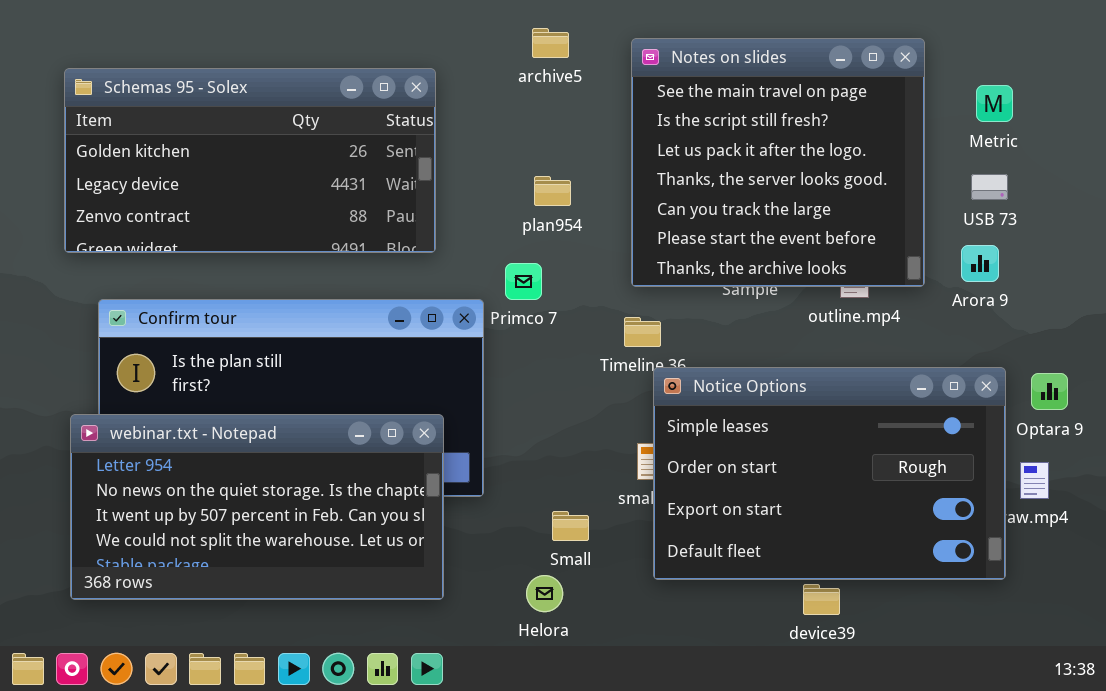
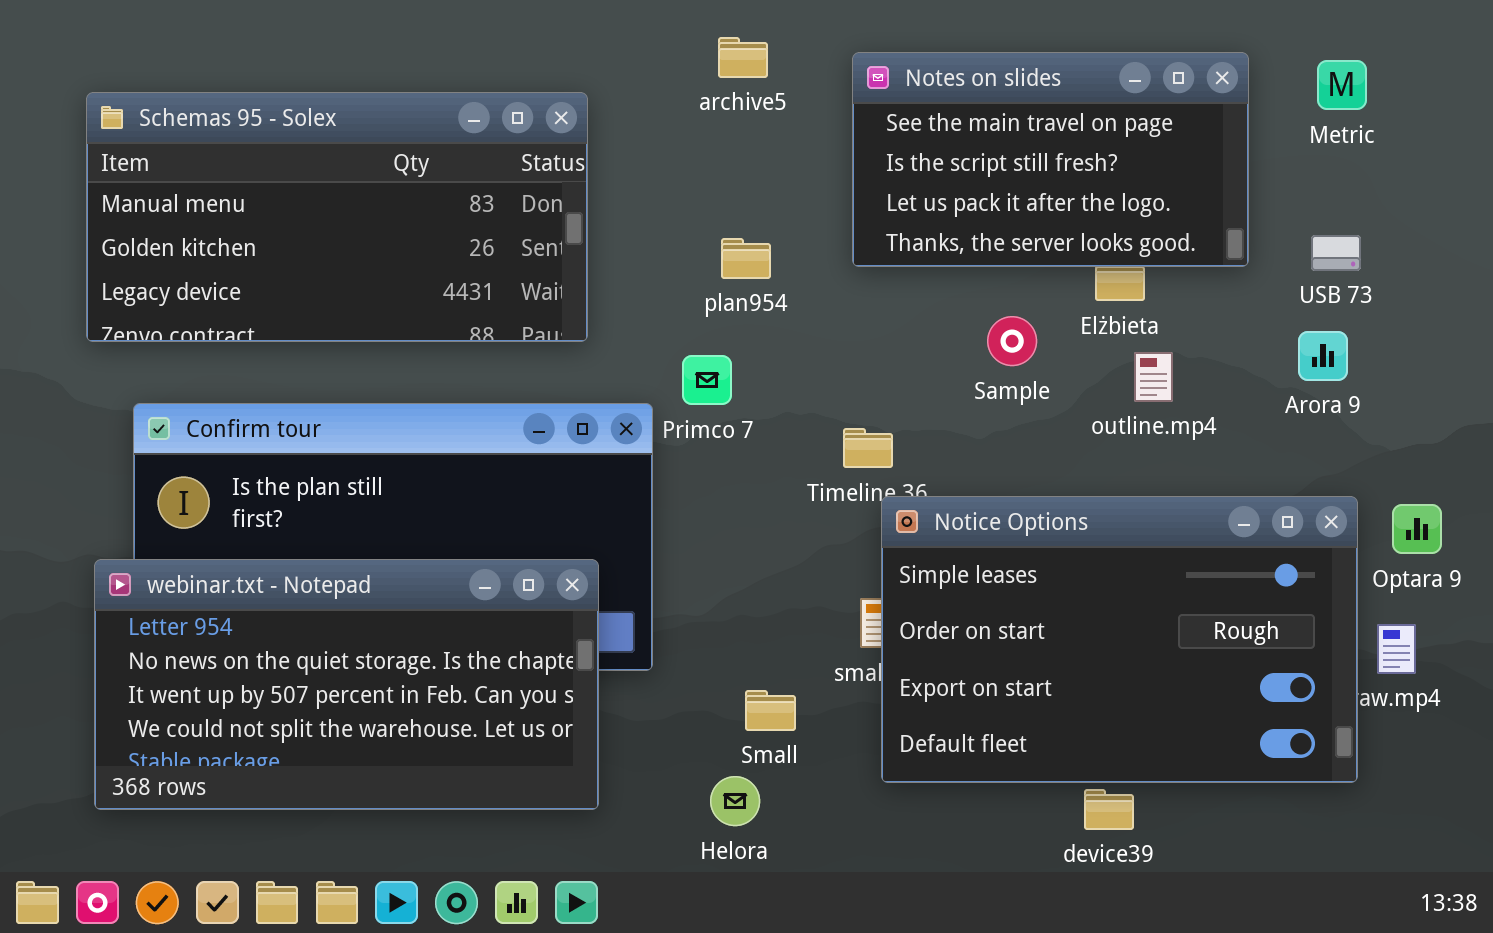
Notes on slides: [631,38,925,287] -> [852,52,1249,267], resized
Schemas 95 - Solex: [64,68,436,253] -> [86,92,588,342], scrolled up 1 row
Metric: [976,85,1013,122] -> [1317,60,1367,110], moved

